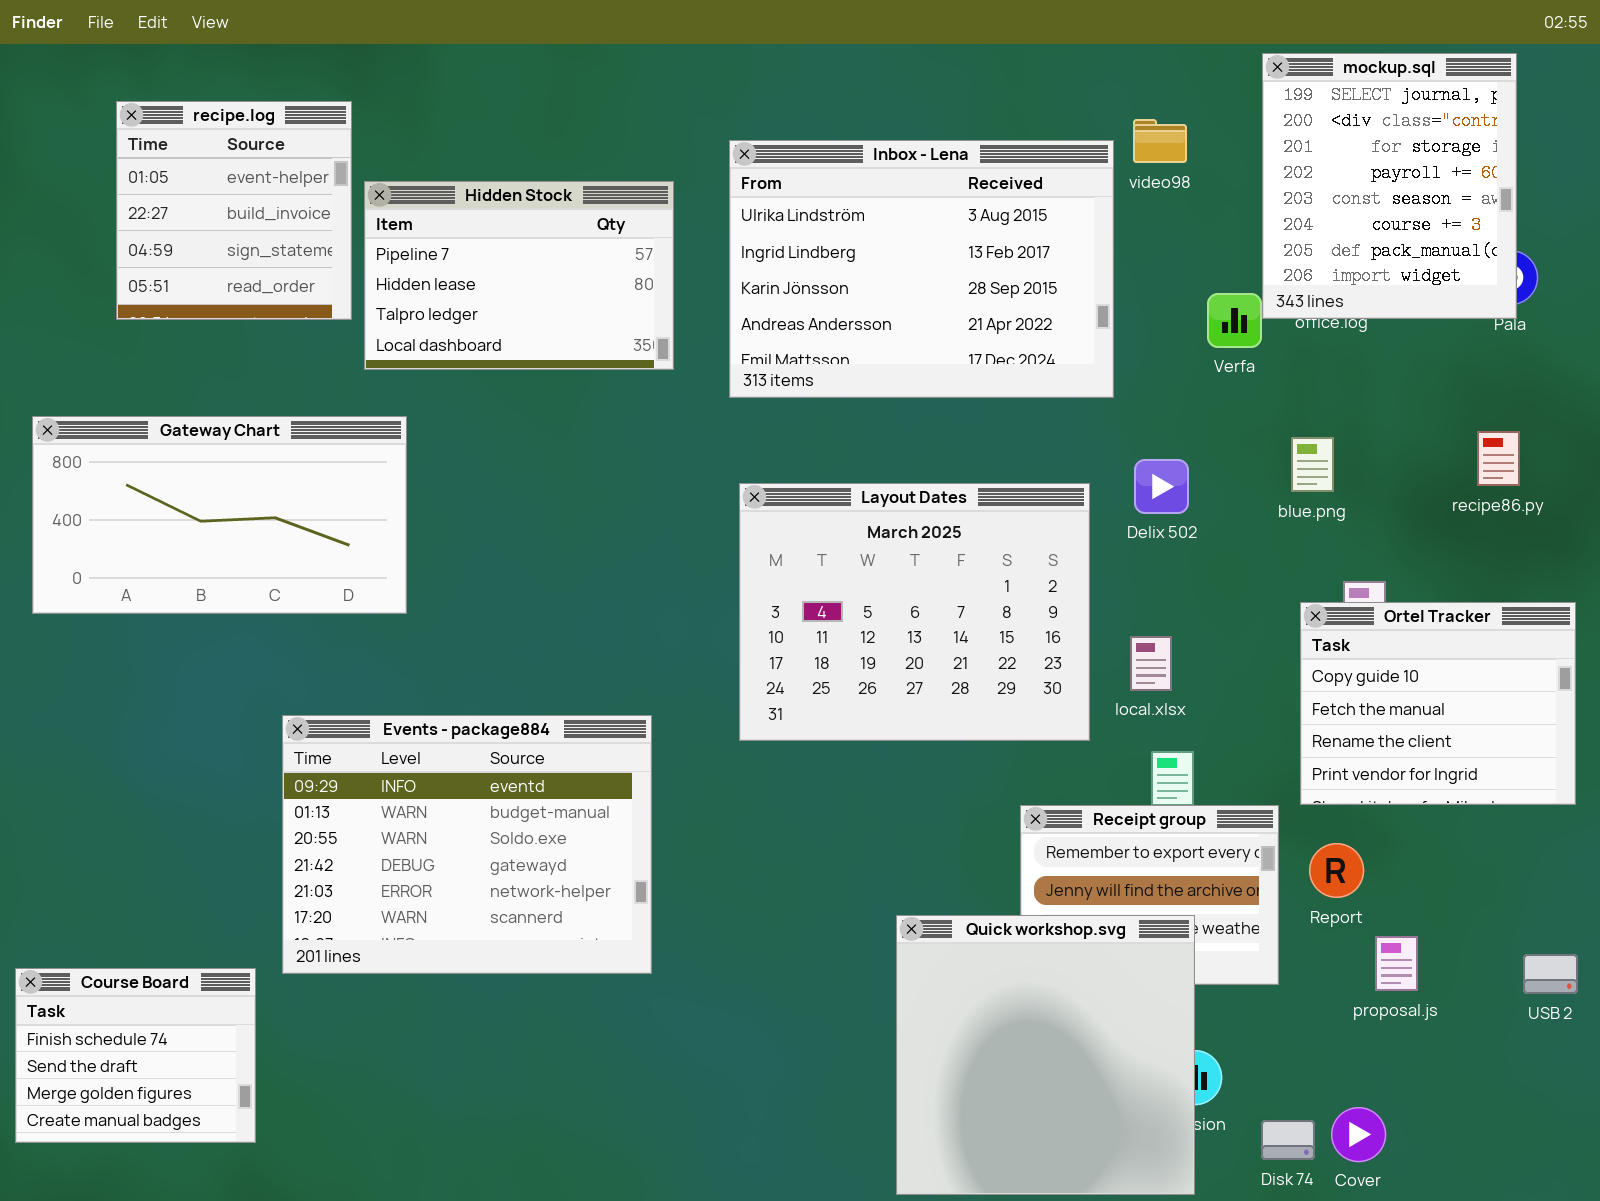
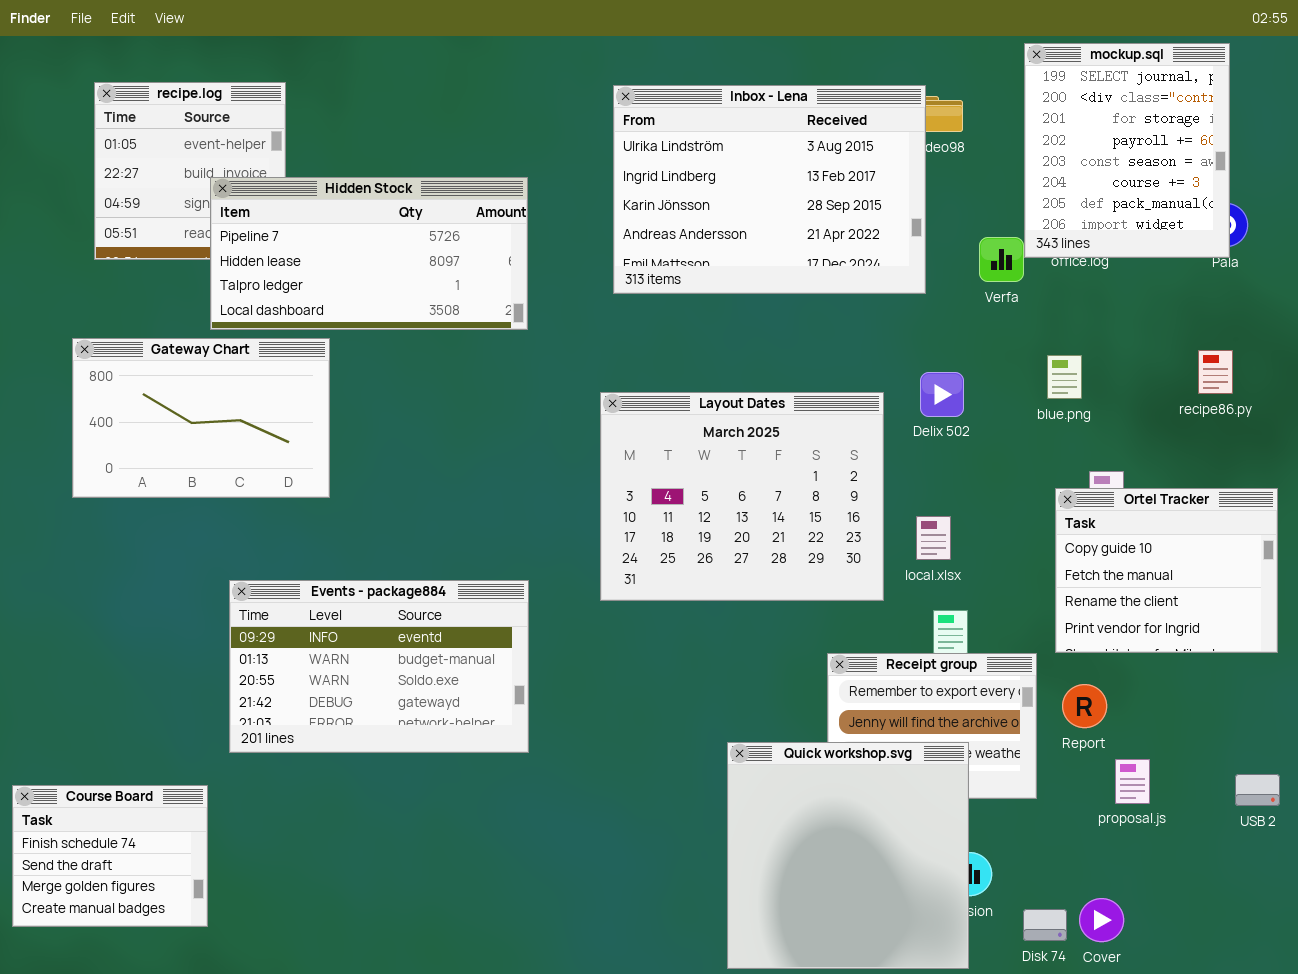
Inbox - Lena: [729,140,1114,398] -> [613,85,926,294], moved
Hidden Stock: [364,181,674,370] -> [210,177,528,330], moved, resized
Gateway Chart: [32,416,407,614] -> [72,338,330,498], resized
Events - package884: [282,715,652,974] -> [229,580,529,753], resized

